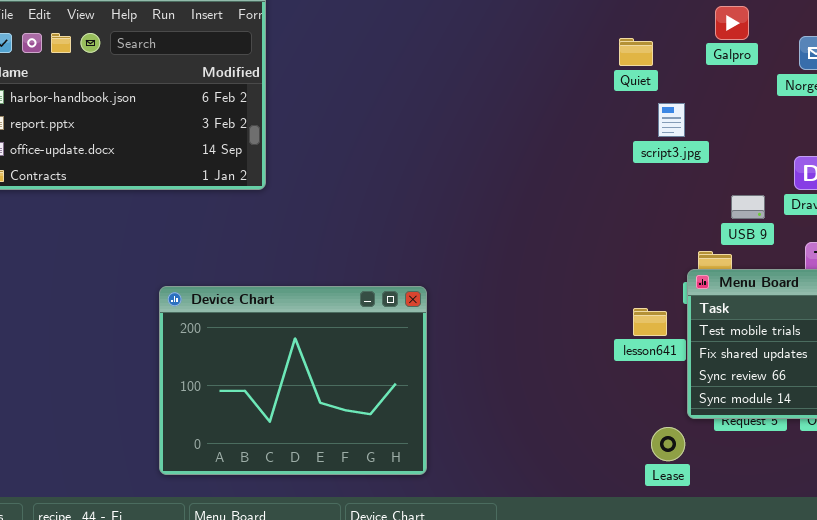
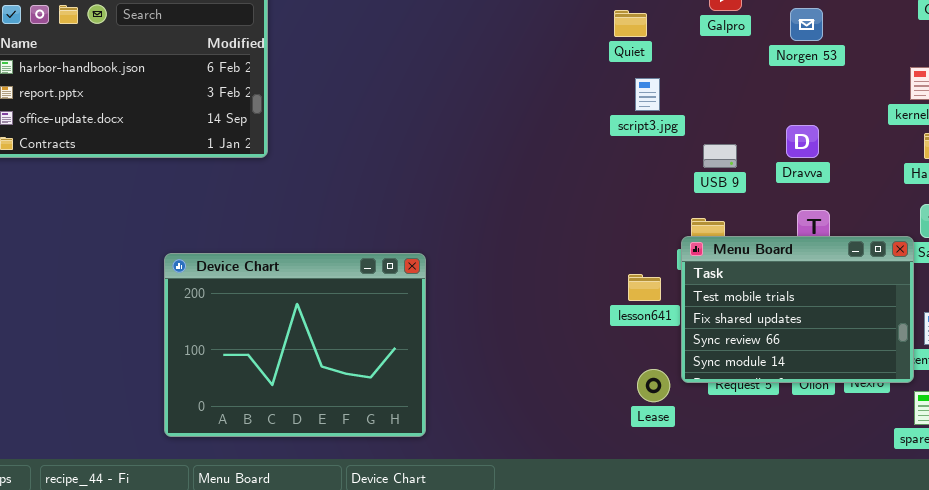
script3.jpg: [658,103,685,137] -> [635,78,660,111], moved
USB 9: [731,195,765,219] -> [703,144,737,168], moved
Lease: [651,427,685,461] -> [637,369,670,402], moved

